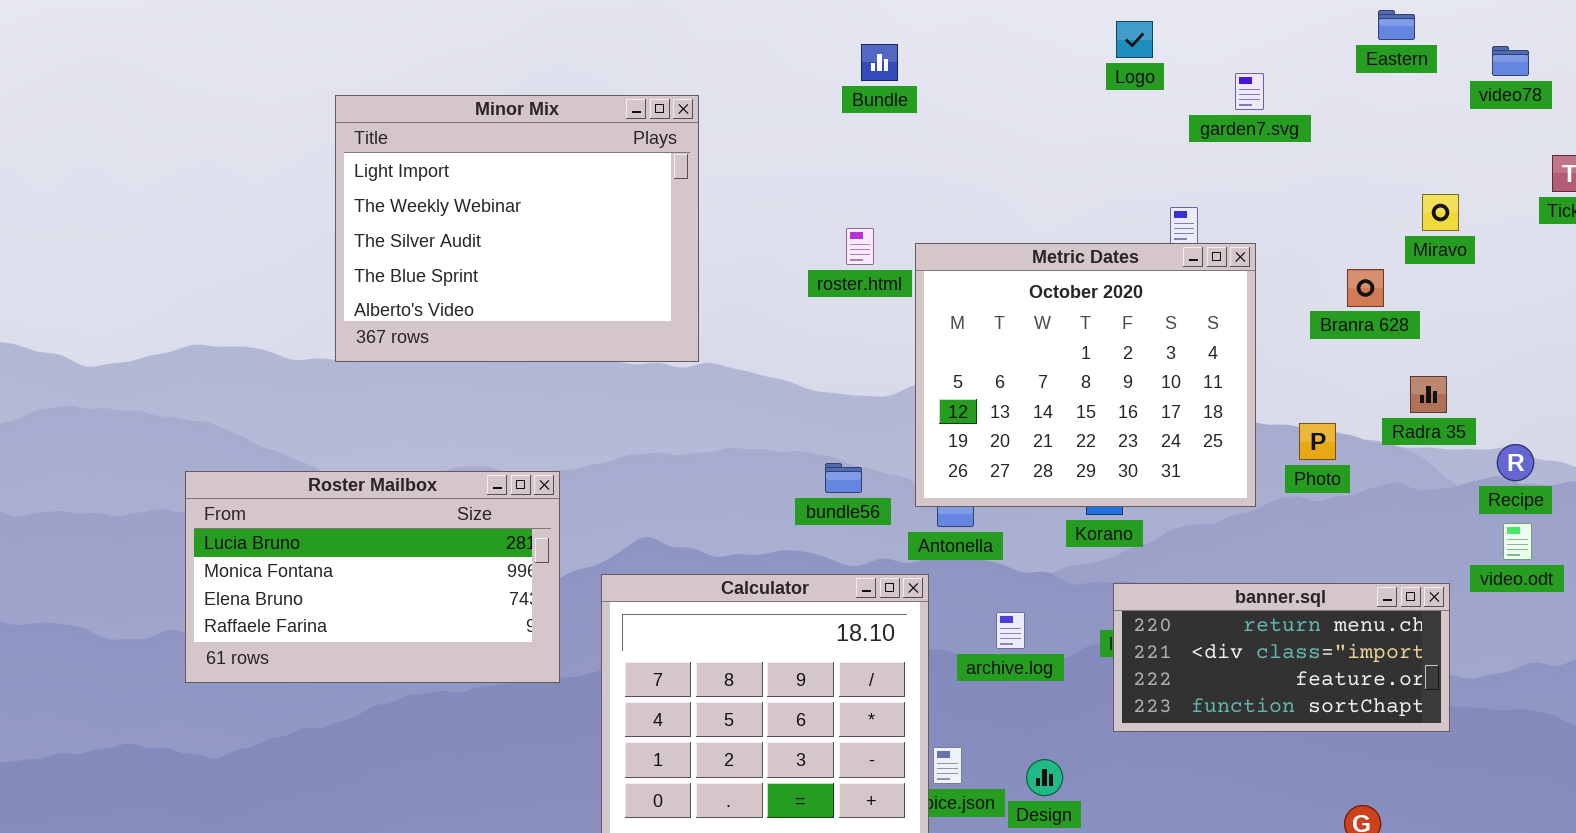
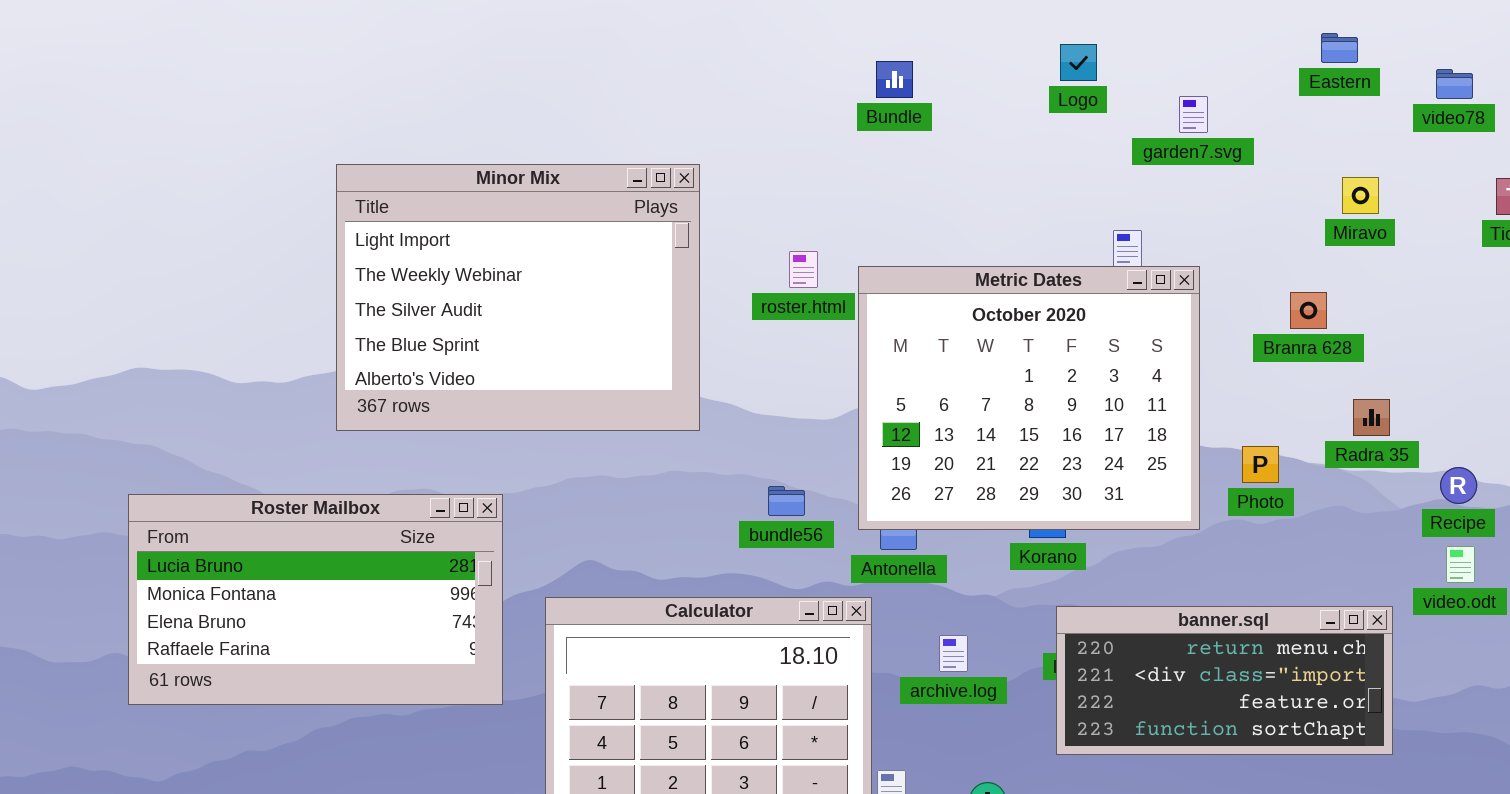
Bundle: [861,44,898,81] -> [876,61,913,98], moved
Minor Mix: [335,95,699,362] -> [336,164,700,431], moved
Miravo: [1422,194,1459,231] -> [1342,177,1379,214], moved

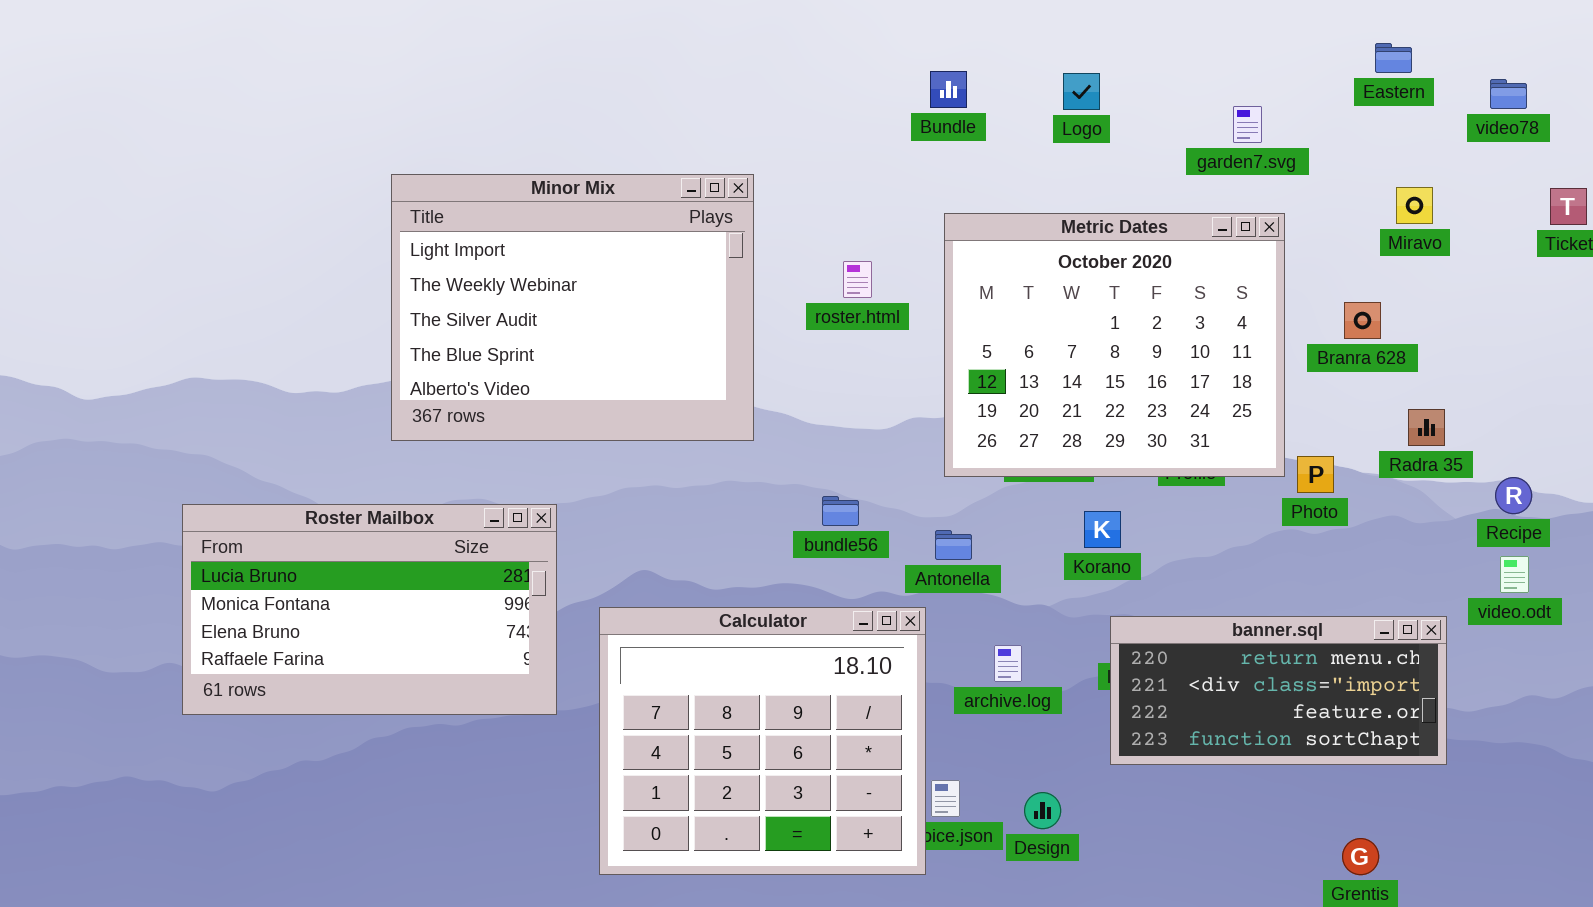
Logo: [1060,44,1097,81] -> [1063,73,1100,110], moved
Metric Dates: [858,266,1200,530] -> [944,213,1285,477], moved

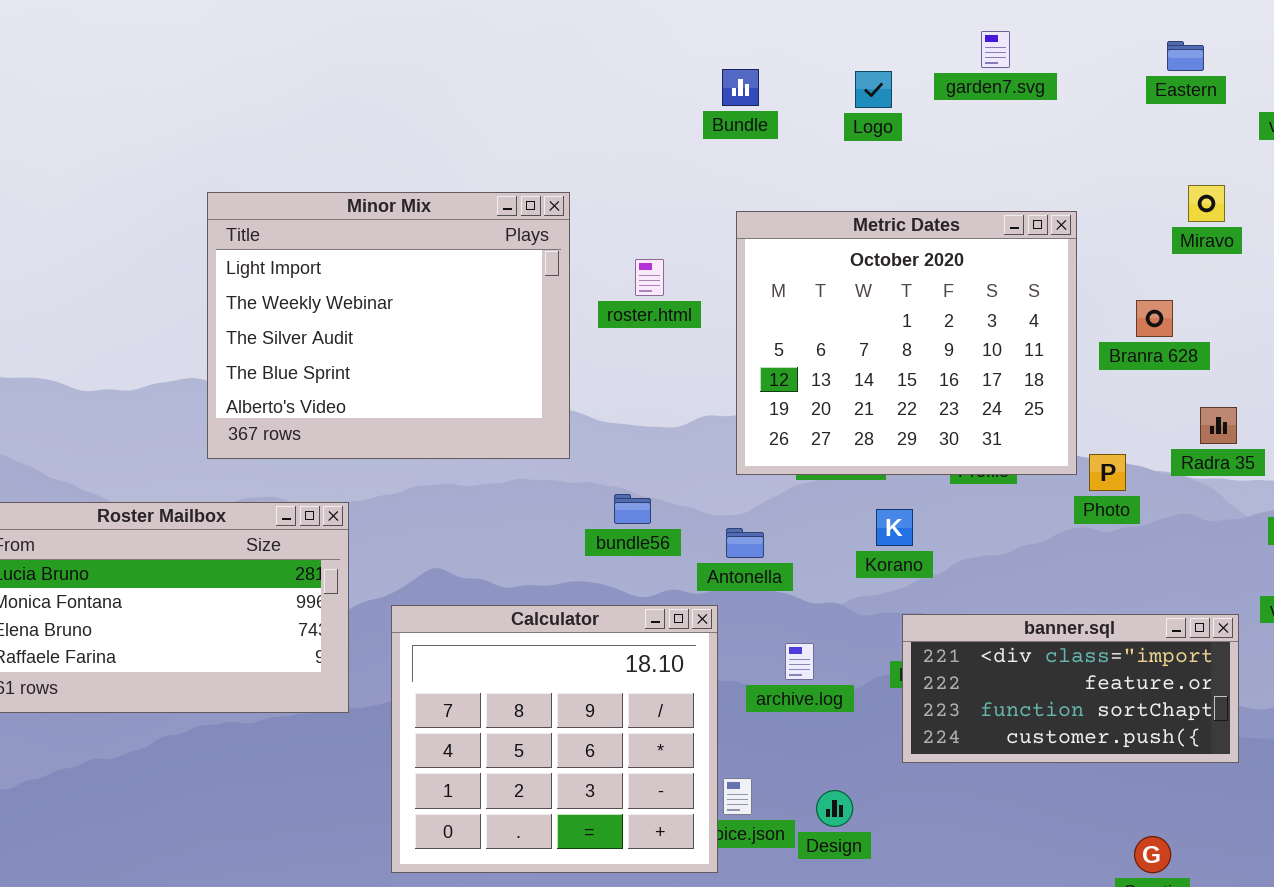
garden7.svg: [1233,106,1262,143] -> [981,31,1010,68], moved
Minor Mix: [391,174,754,441] -> [207,192,570,459], moved
banner.sql: [1110,616,1447,765] -> [902,614,1239,763], scrolled down 1 row

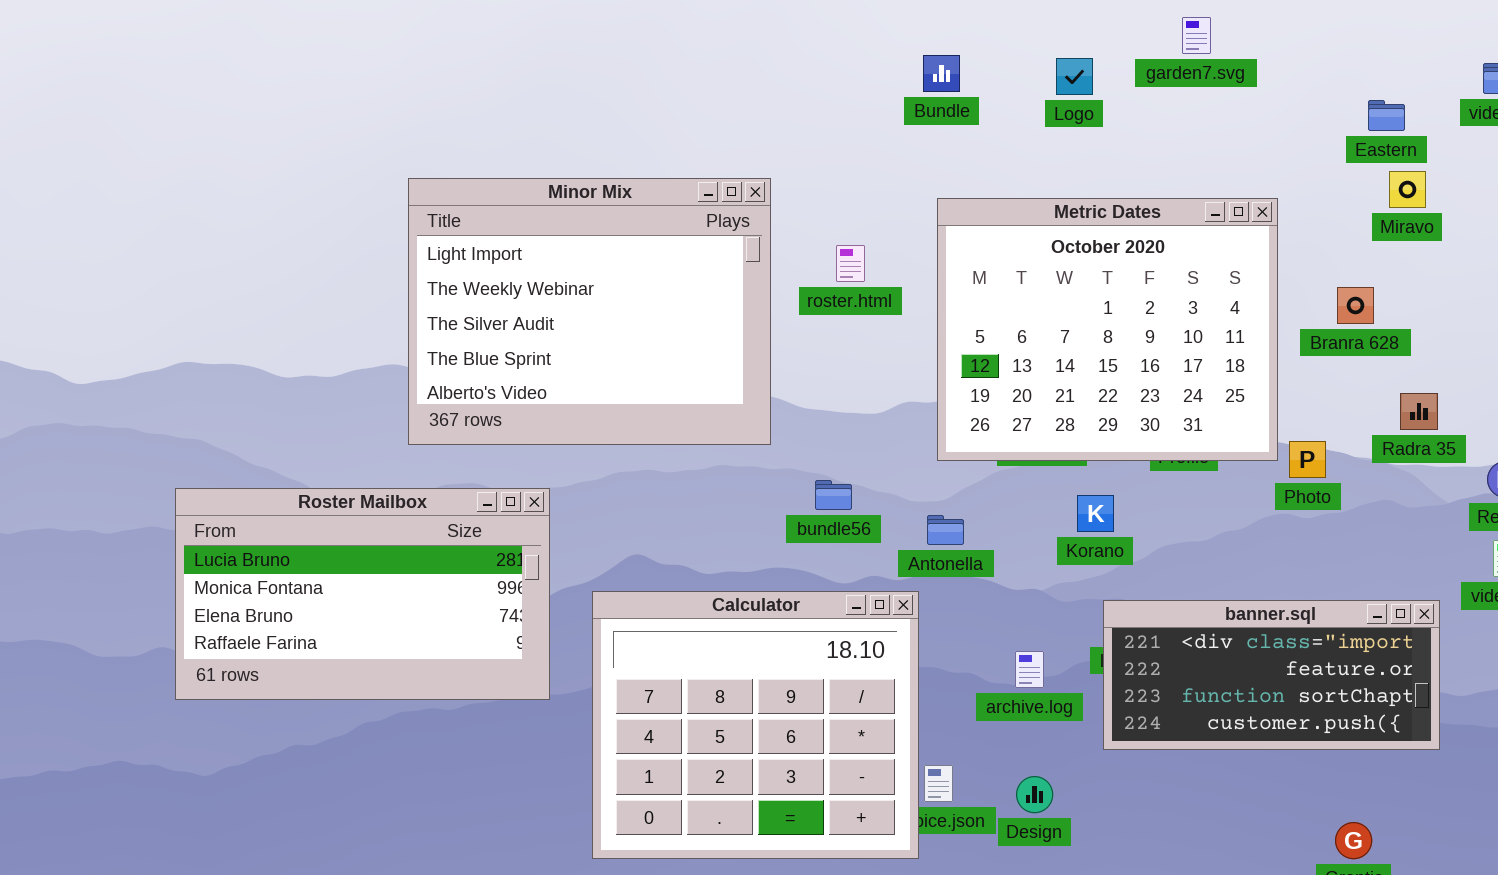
Eastern: [1167,41,1204,71] -> [1368,100,1405,131], moved
archive.log: [785,643,814,680] -> [1015,651,1044,688], moved

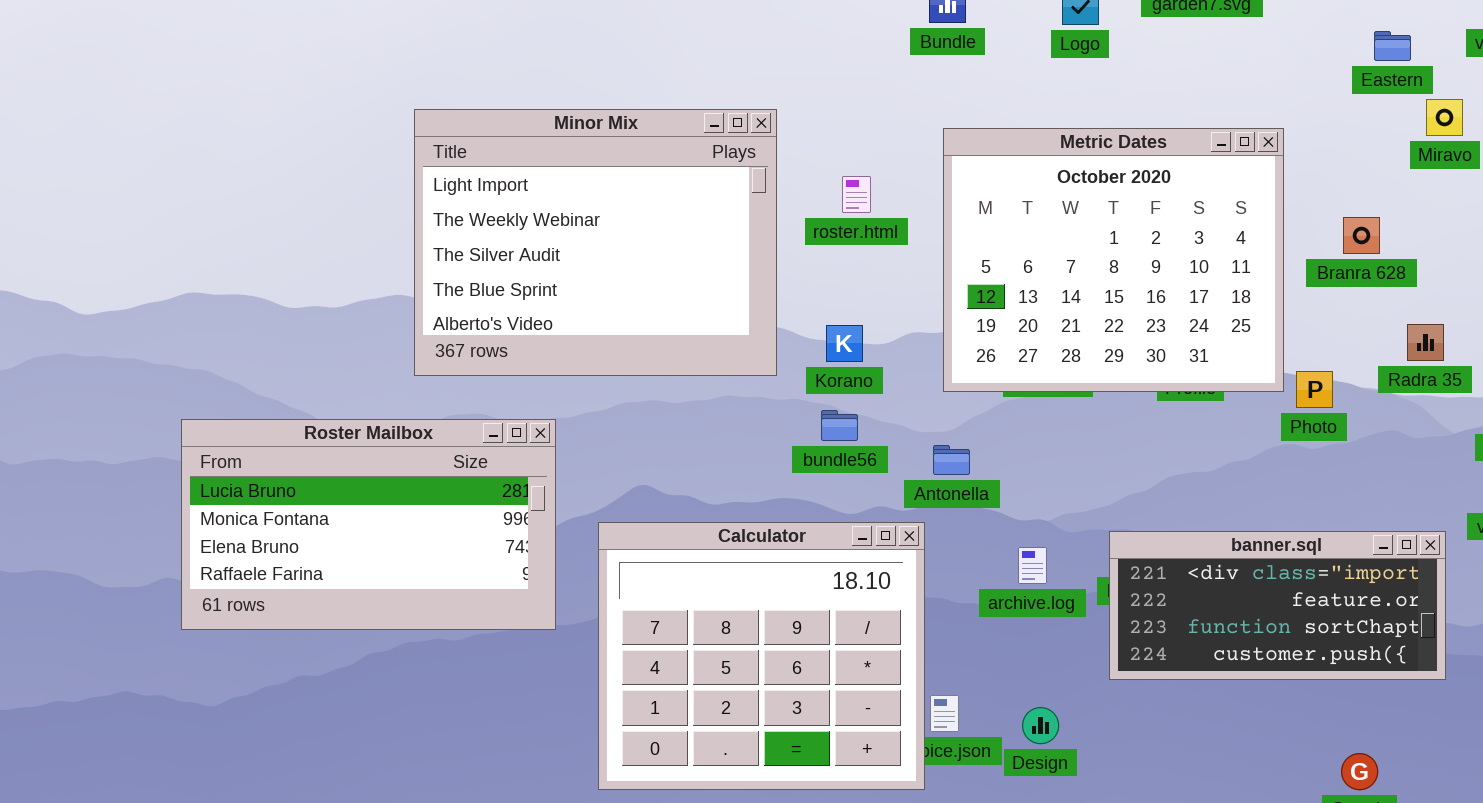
Miravo: [1389,171,1426,208] -> [1426,99,1463,136], moved
Korano: [1077,495,1114,532] -> [826,325,863,362], moved
archive.log: [1015,651,1044,688] -> [1018,547,1047,584], moved

